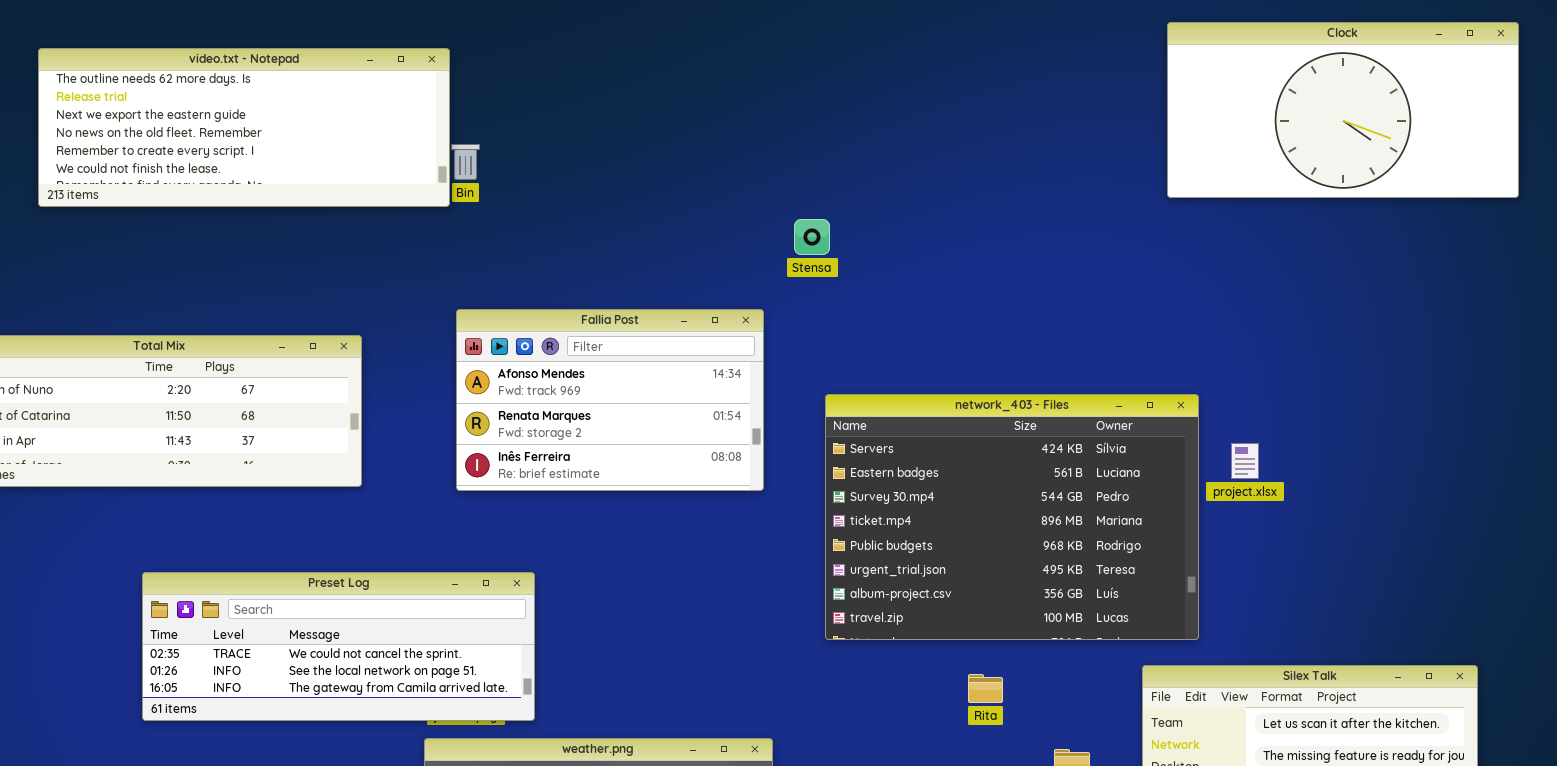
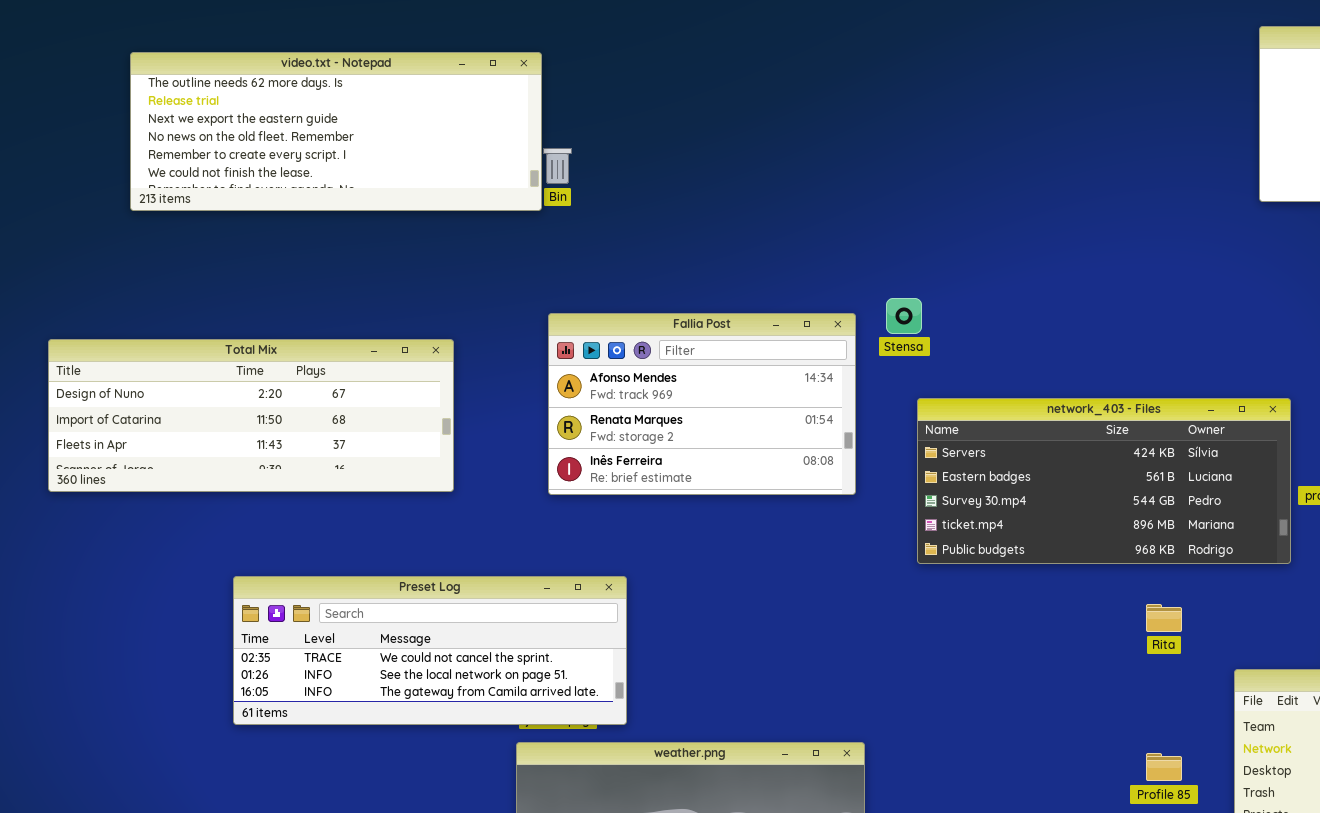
Stensa: [794,219,830,255] -> [886,298,922,334], moved
network_403 - Files: [825,394,1199,640] -> [917,398,1291,564], resized
Rita: [968,674,1003,703] -> [1146,604,1182,632], moved

